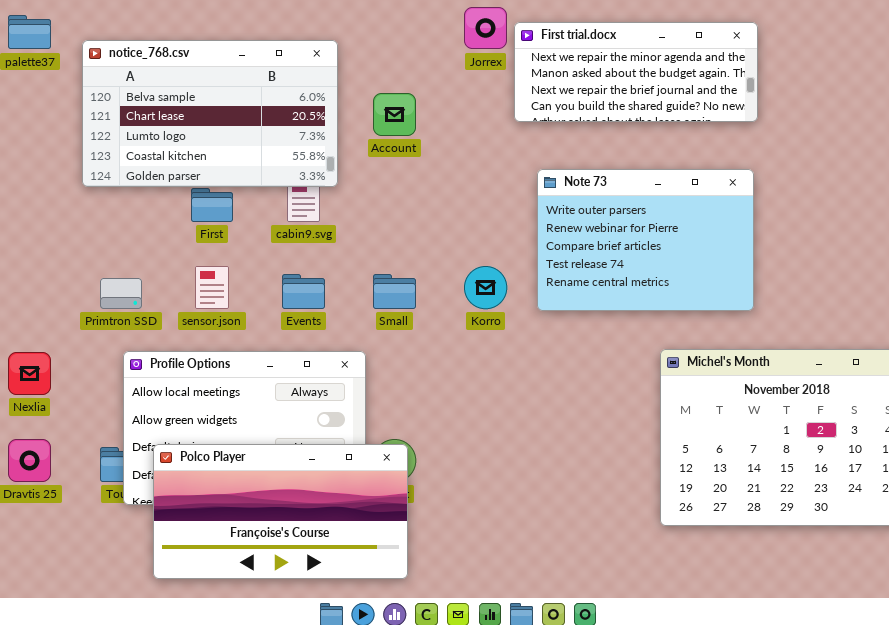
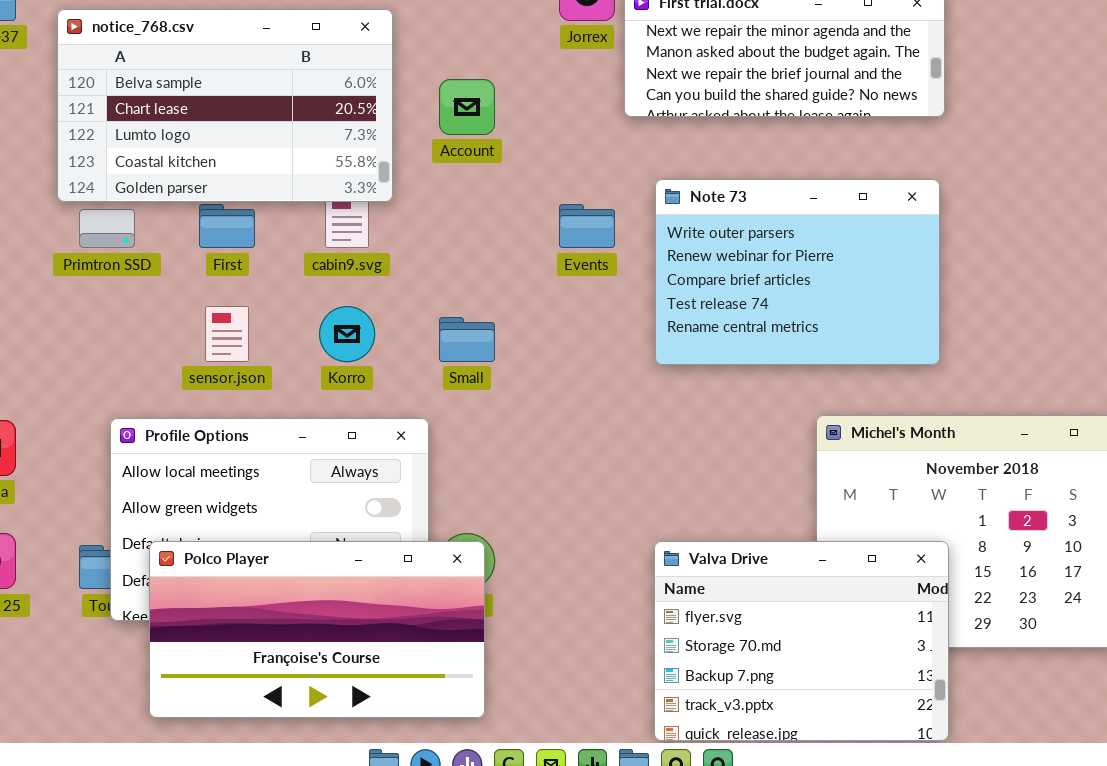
Korro: [464,266,507,309] -> [319,306,375,362], moved
Events: [282,274,325,309] -> [559,204,615,248], moved
Primtron SSD: [100,278,142,309] -> [79,209,135,248], moved
Valva Drive: none -> [654,541,949,741], opened

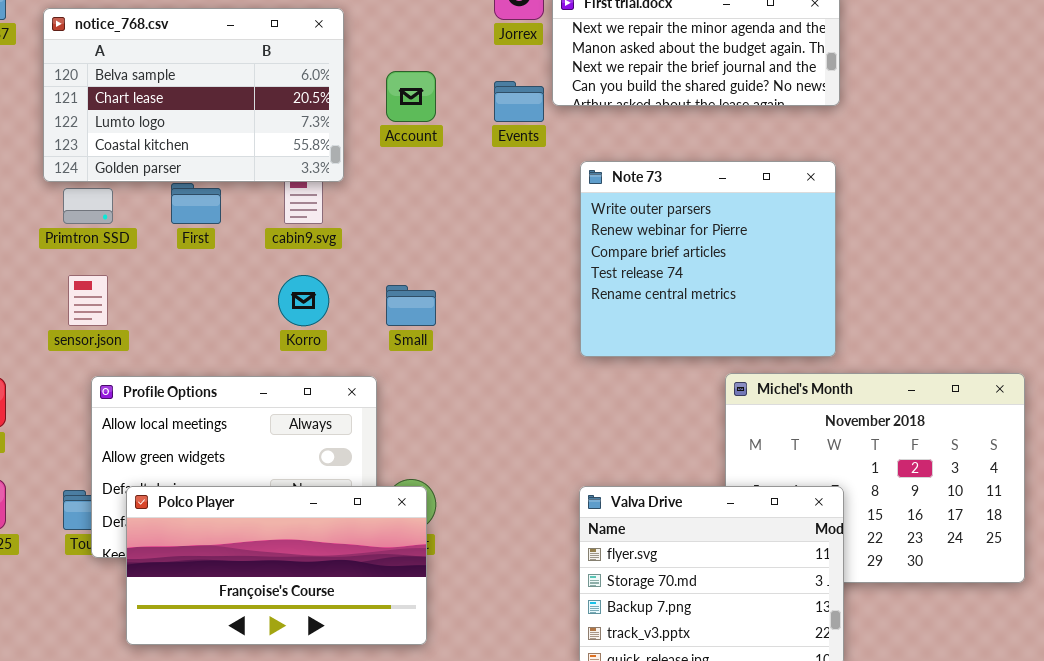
Note 73: [655,179,940,365] -> [580,161,836,357], resized
Events: [559,204,615,248] -> [494,81,544,122], moved
sensor.json: [205,306,249,362] -> [68,275,108,326], moved

